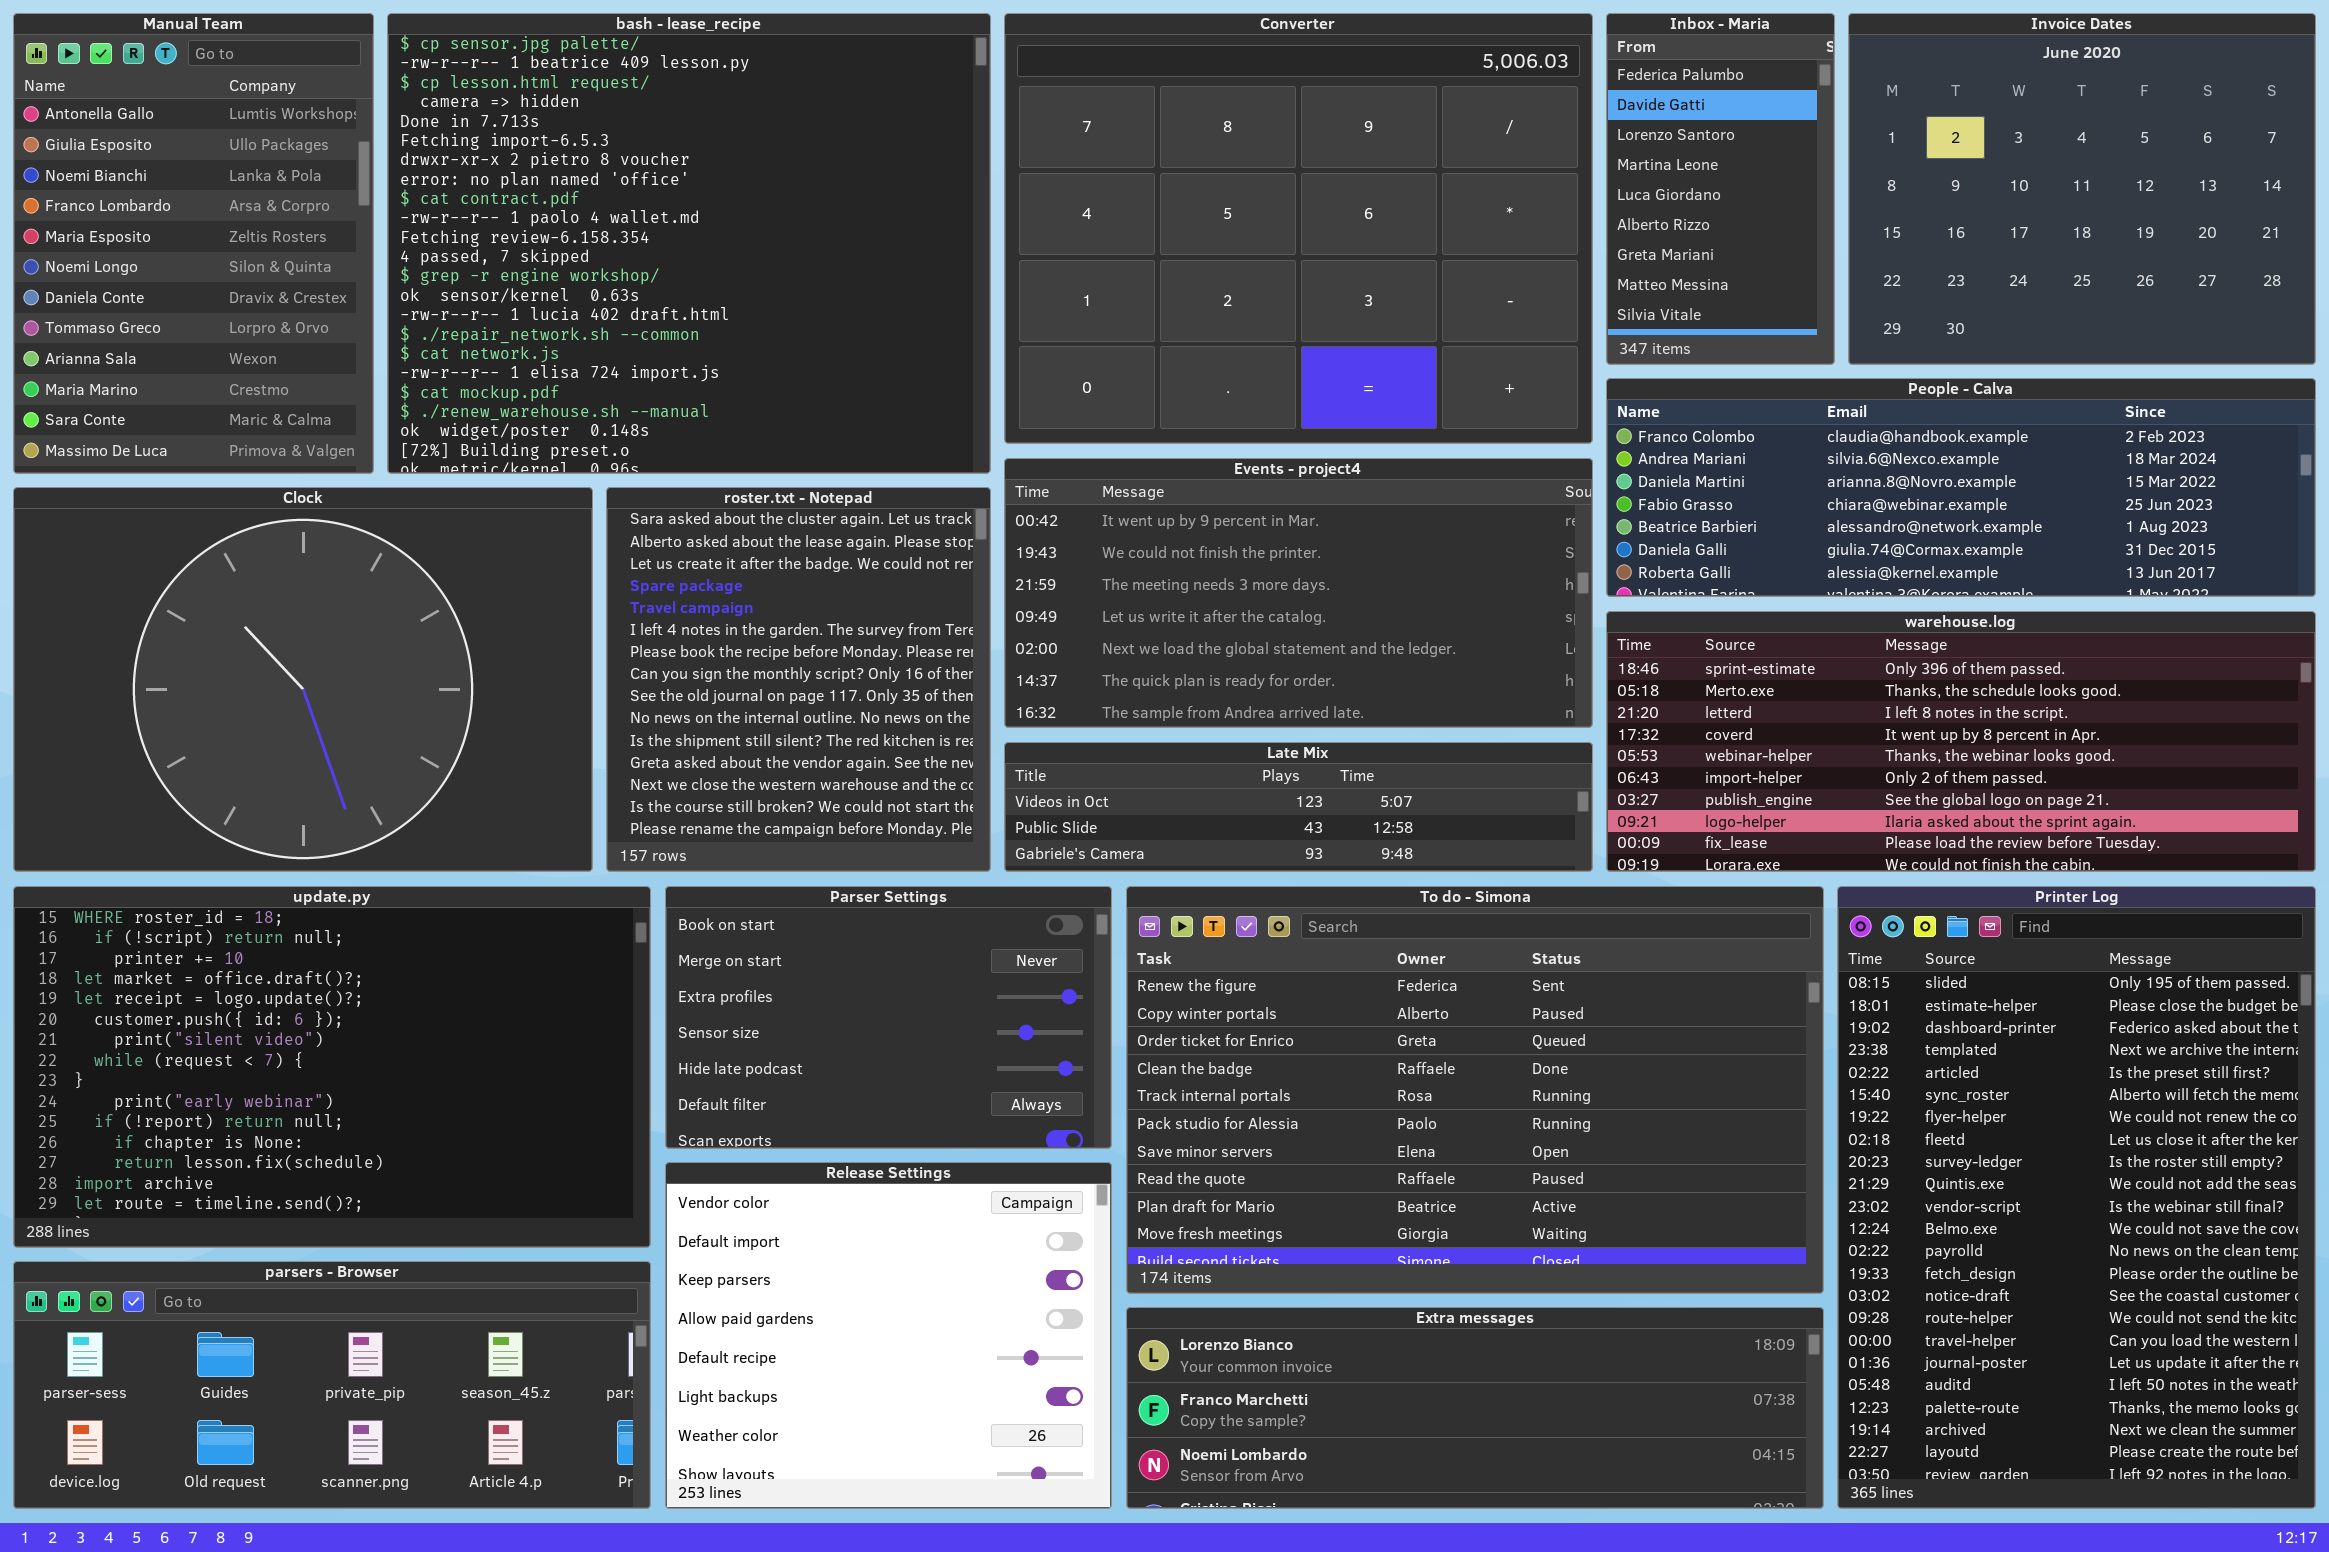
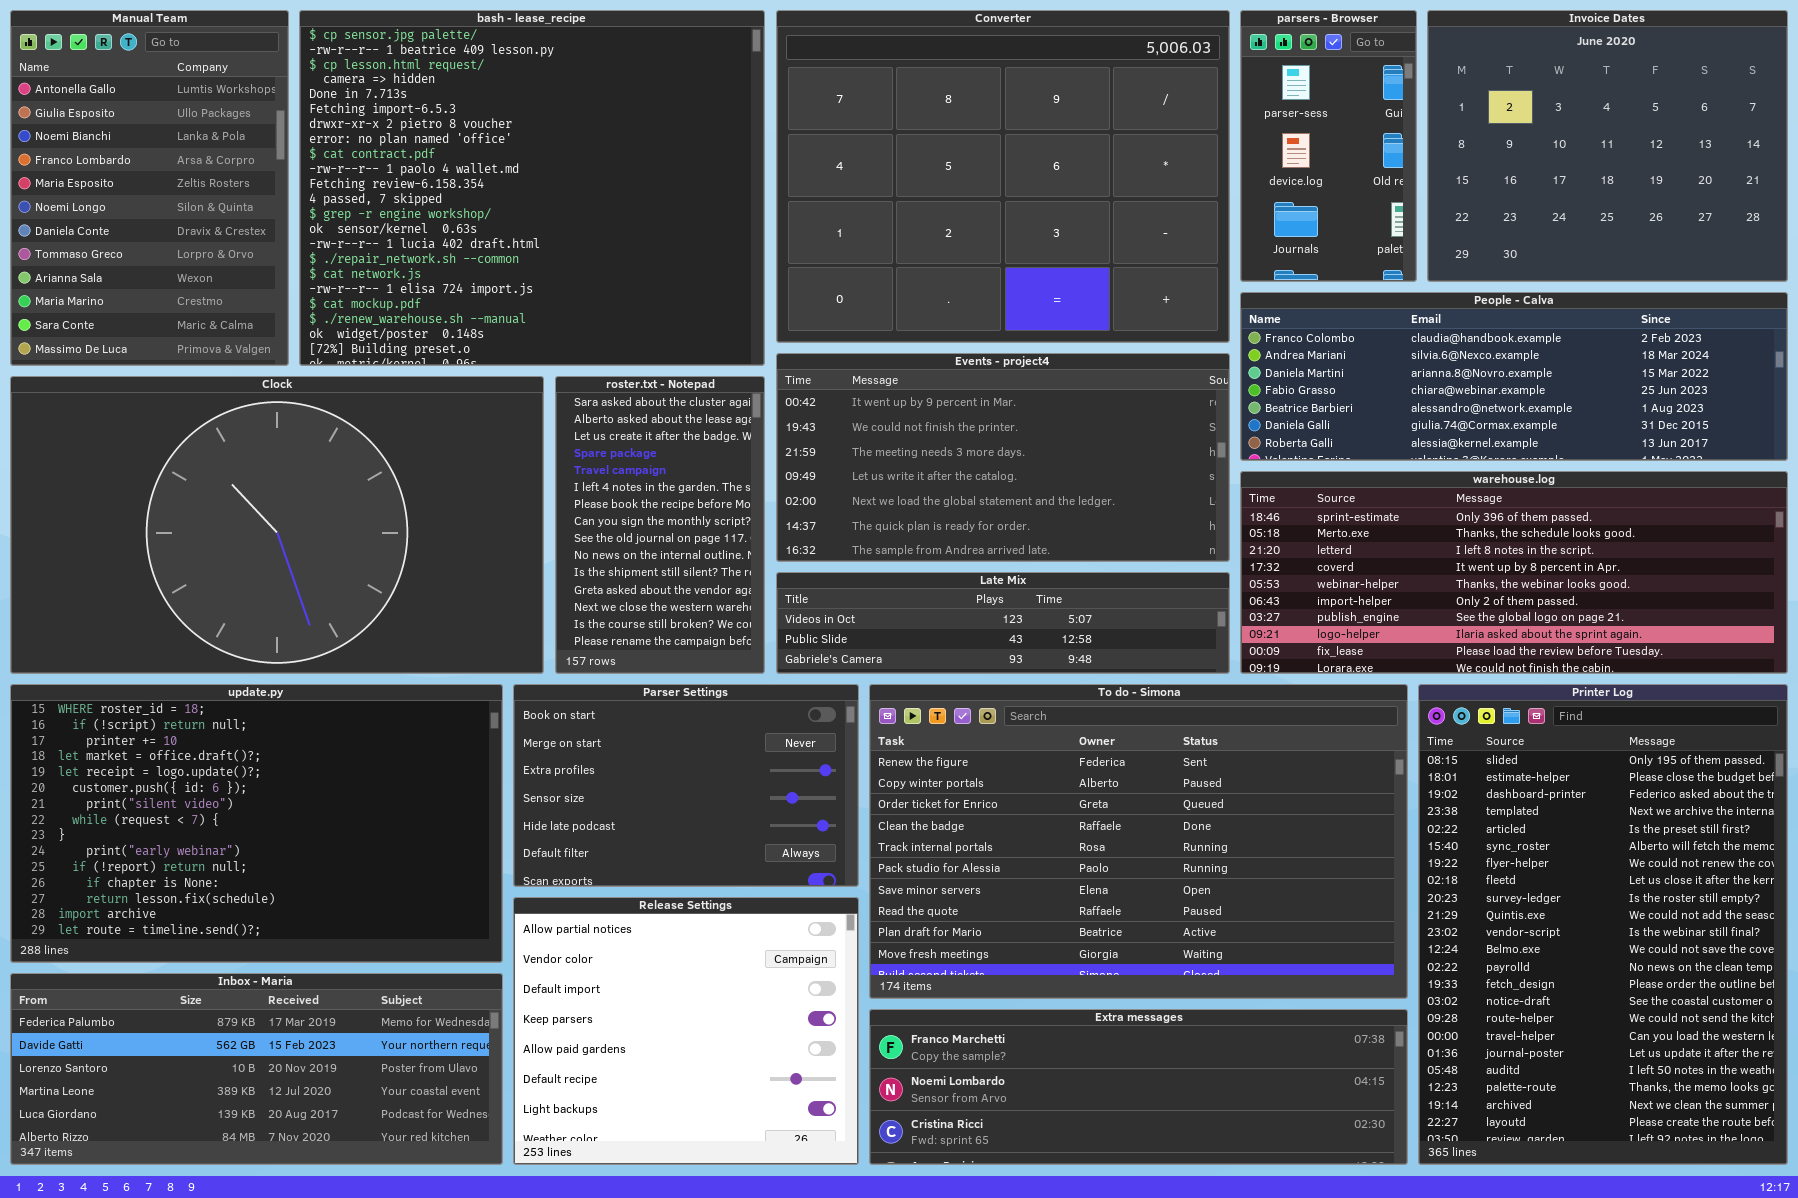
Inbox - Maria: [1606,13,1835,365] -> [10,973,503,1165], moved, resized
Clock: [13,487,593,872] -> [10,376,544,674], resized
roster.txt - Notepad: [606,487,991,872] -> [555,376,765,674], resized
Release Settings: [665,1162,1112,1509] -> [513,897,859,1165], scrolled up 1 row
parsers - Browser: [13,1261,651,1509] -> [1240,10,1417,282], moved, resized
Extra messages: [1126,1307,1824,1509] -> [869,1009,1408,1165], scrolled down 1 row

